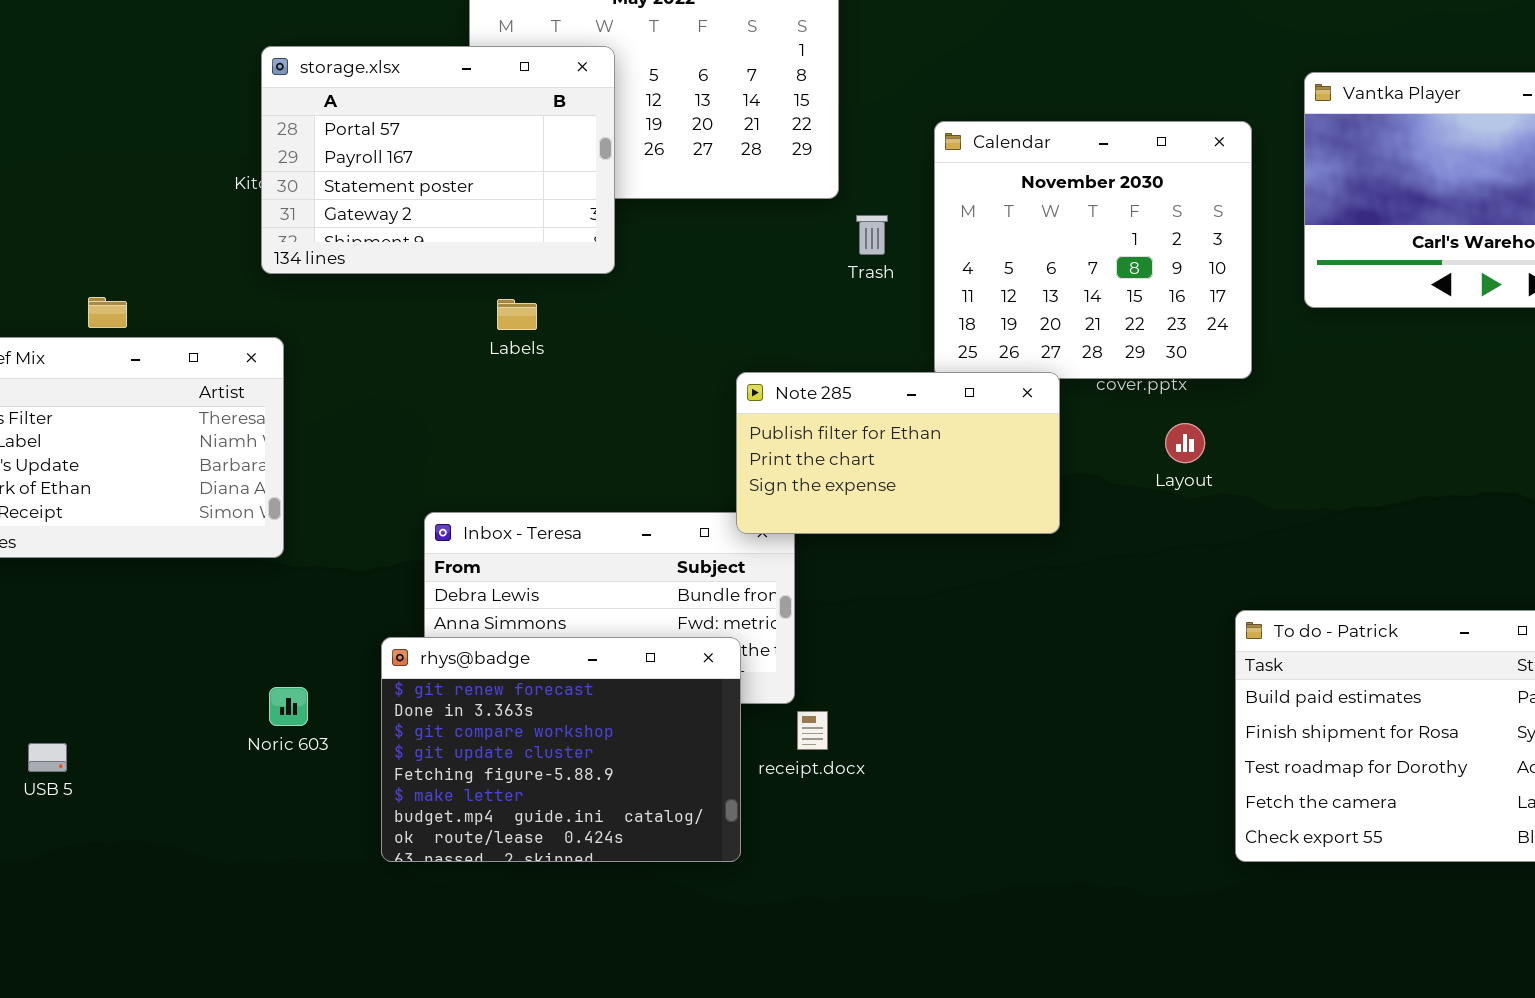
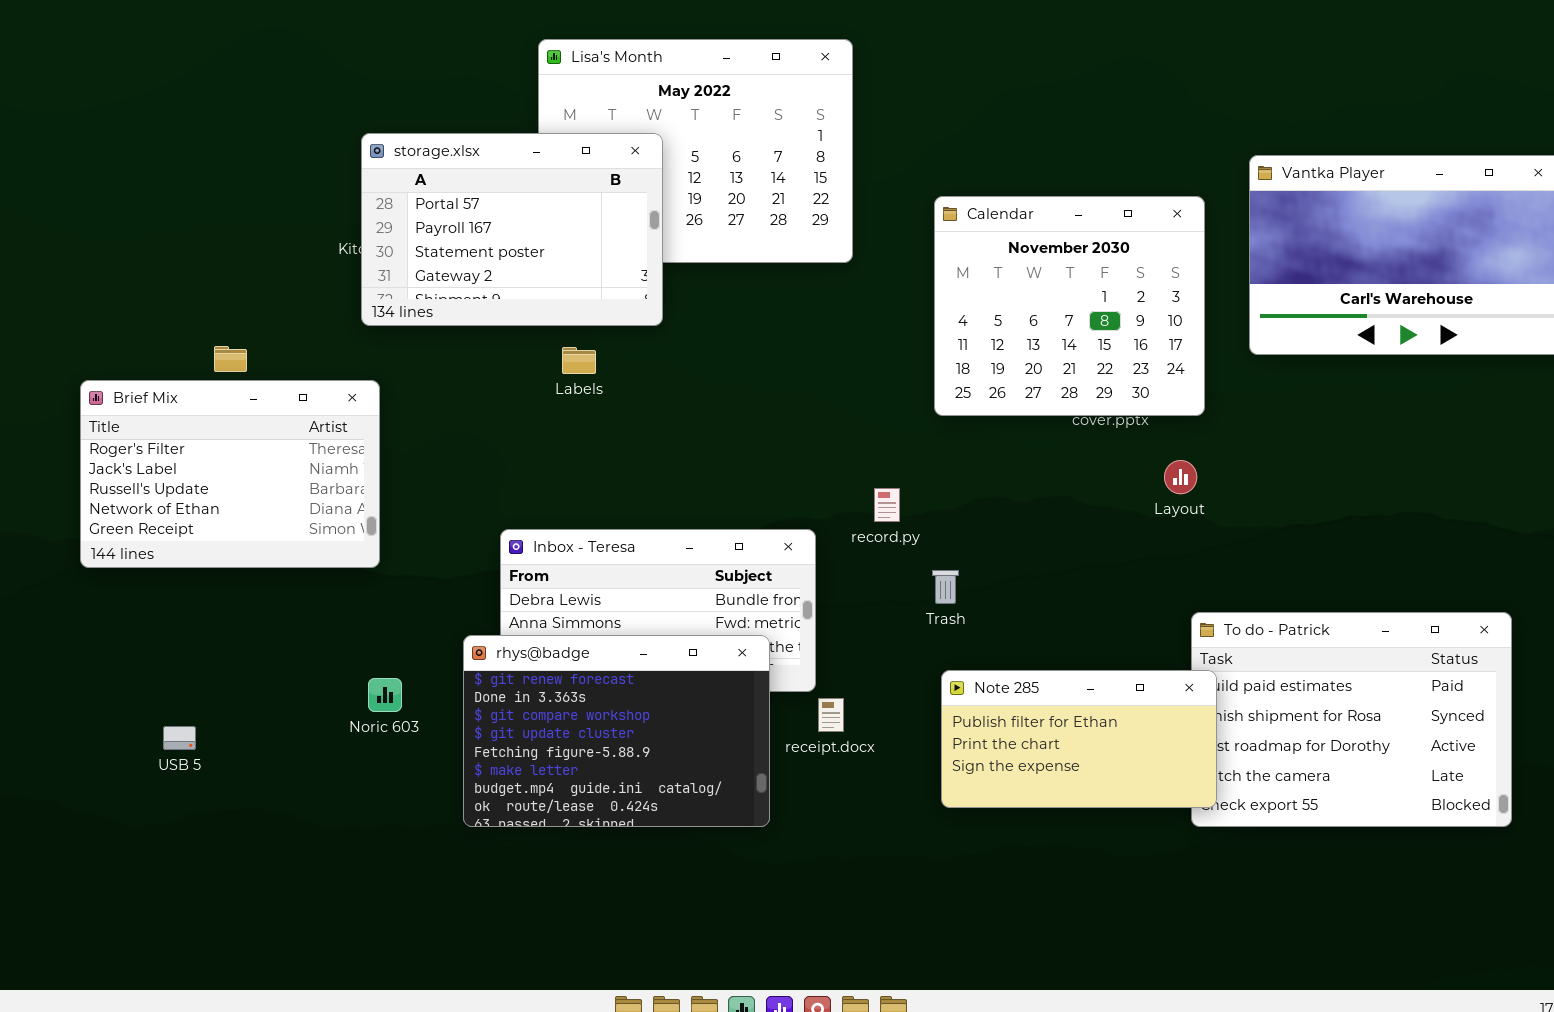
Trash: [856,215,888,255] -> [932,570,959,604], moved
Note 285: [736,372,1060,534] -> [941,670,1217,808], moved
Layout: [1165,423,1205,463] -> [1164,460,1197,494], moved

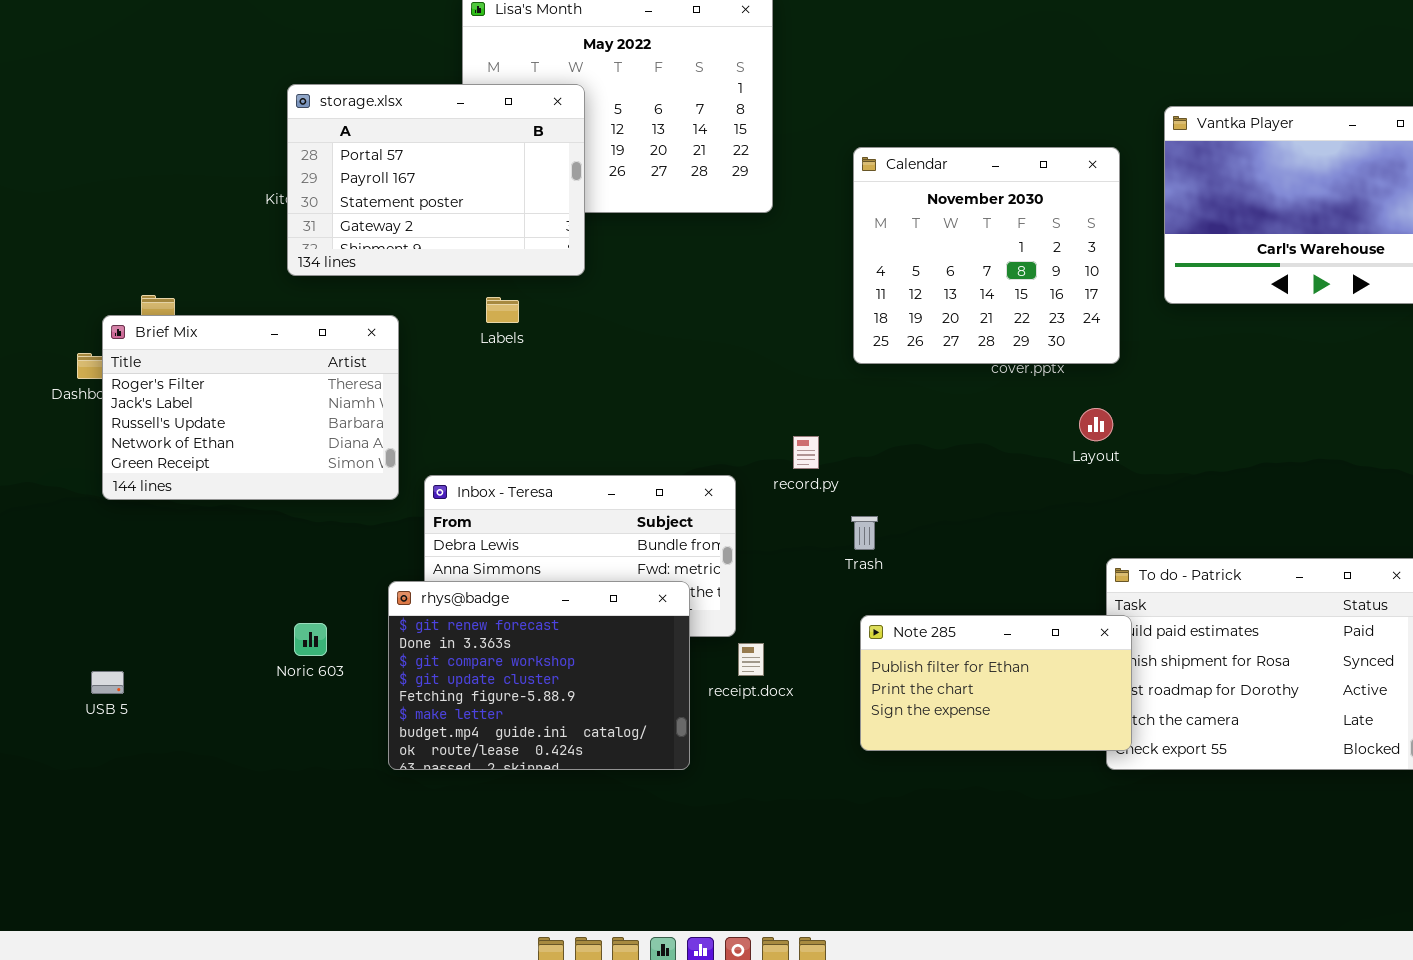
Brief Mix: [80,380,380,568] -> [102,315,399,500], moved

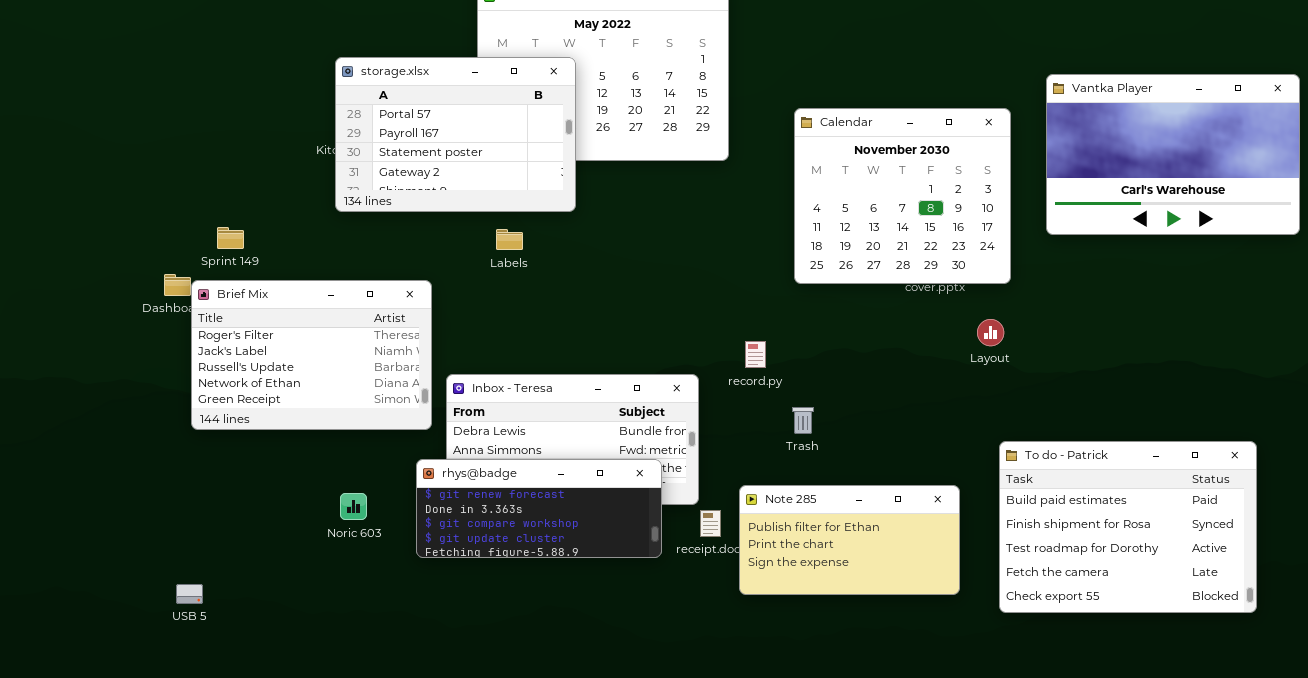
Brief Mix: [102,315,399,500] -> [191,280,432,430], moved
rhys@badge: [388,581,690,770] -> [416,459,662,558], resized
Note 285: [860,615,1132,751] -> [739,485,960,595], moved
USB 5: [91,671,124,694] -> [176,584,203,604], moved

